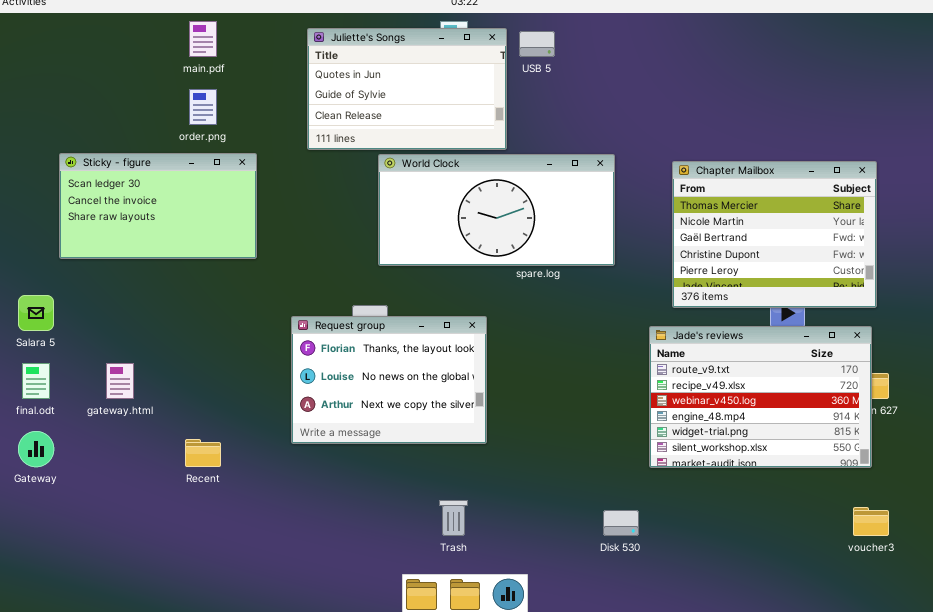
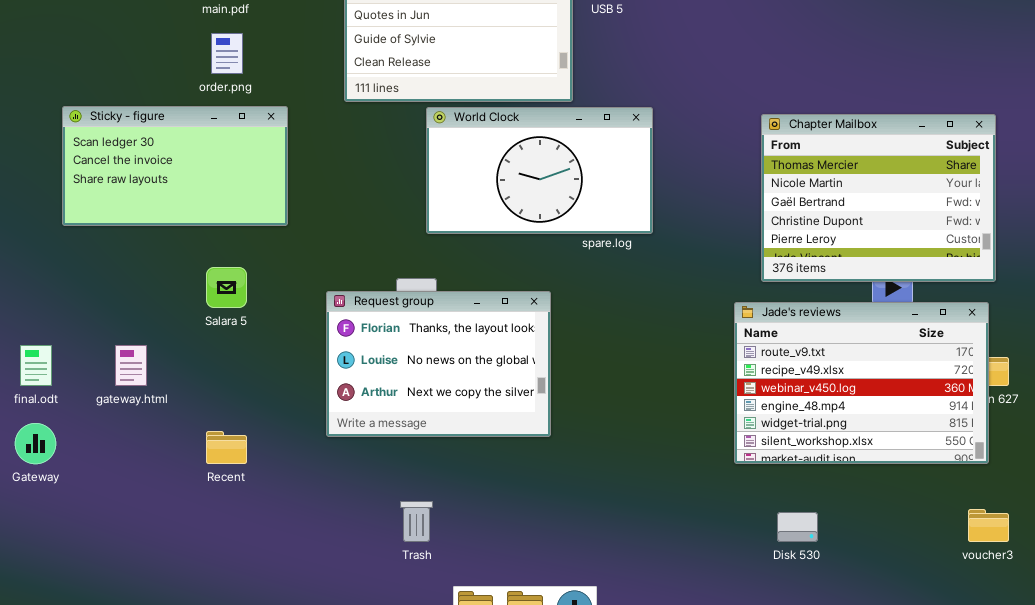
World Clock: [378,154,615,266] -> [426,107,653,234], resized
Salara 5: [18,295,54,331] -> [206,267,247,308], moved
Trash: [439,500,468,536] -> [400,501,433,542], moved
Disk 530: [603,510,639,536] -> [777,512,818,542], moved

